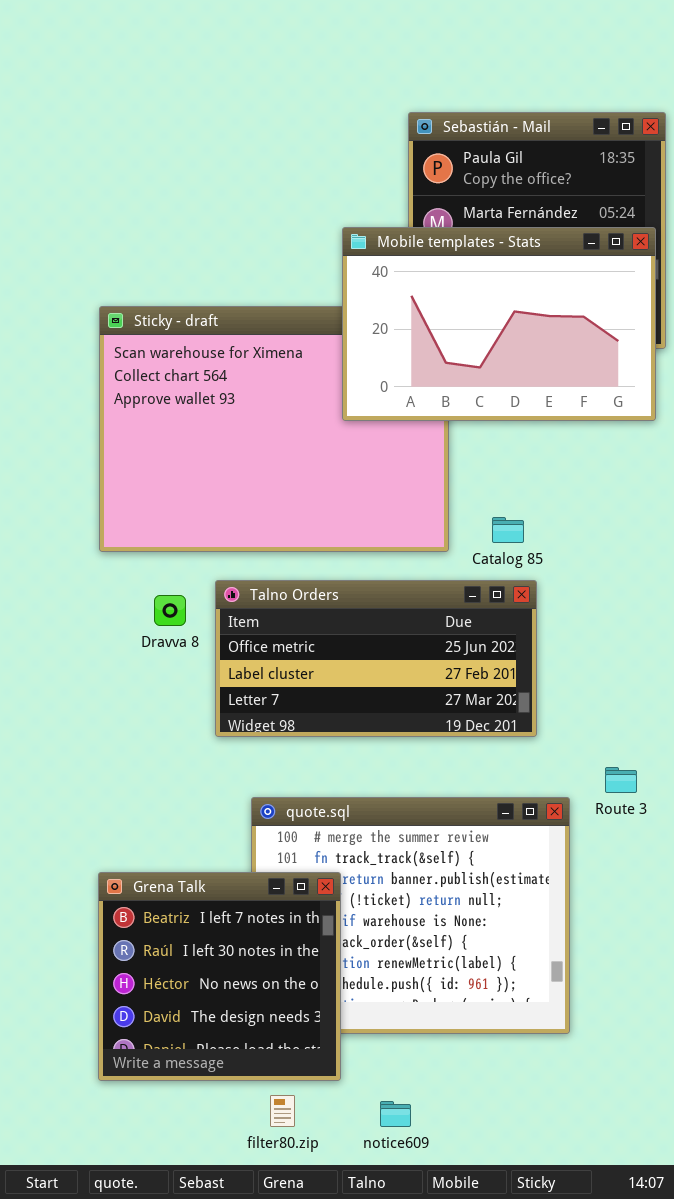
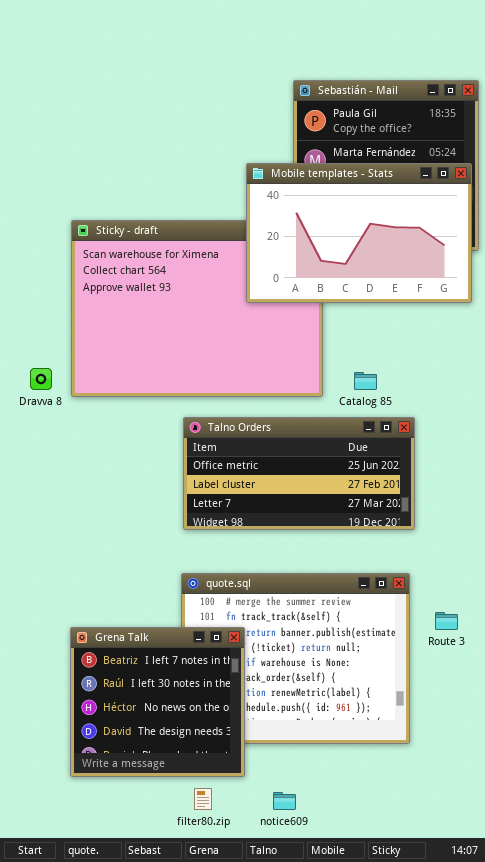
Talno Orders: [215,580,537,737] -> [183,417,415,530], moved
Dravva 8: [154,595,186,626] -> [30,368,52,390], moved
Route 3: [605,767,637,793] -> [435,612,458,630], moved

